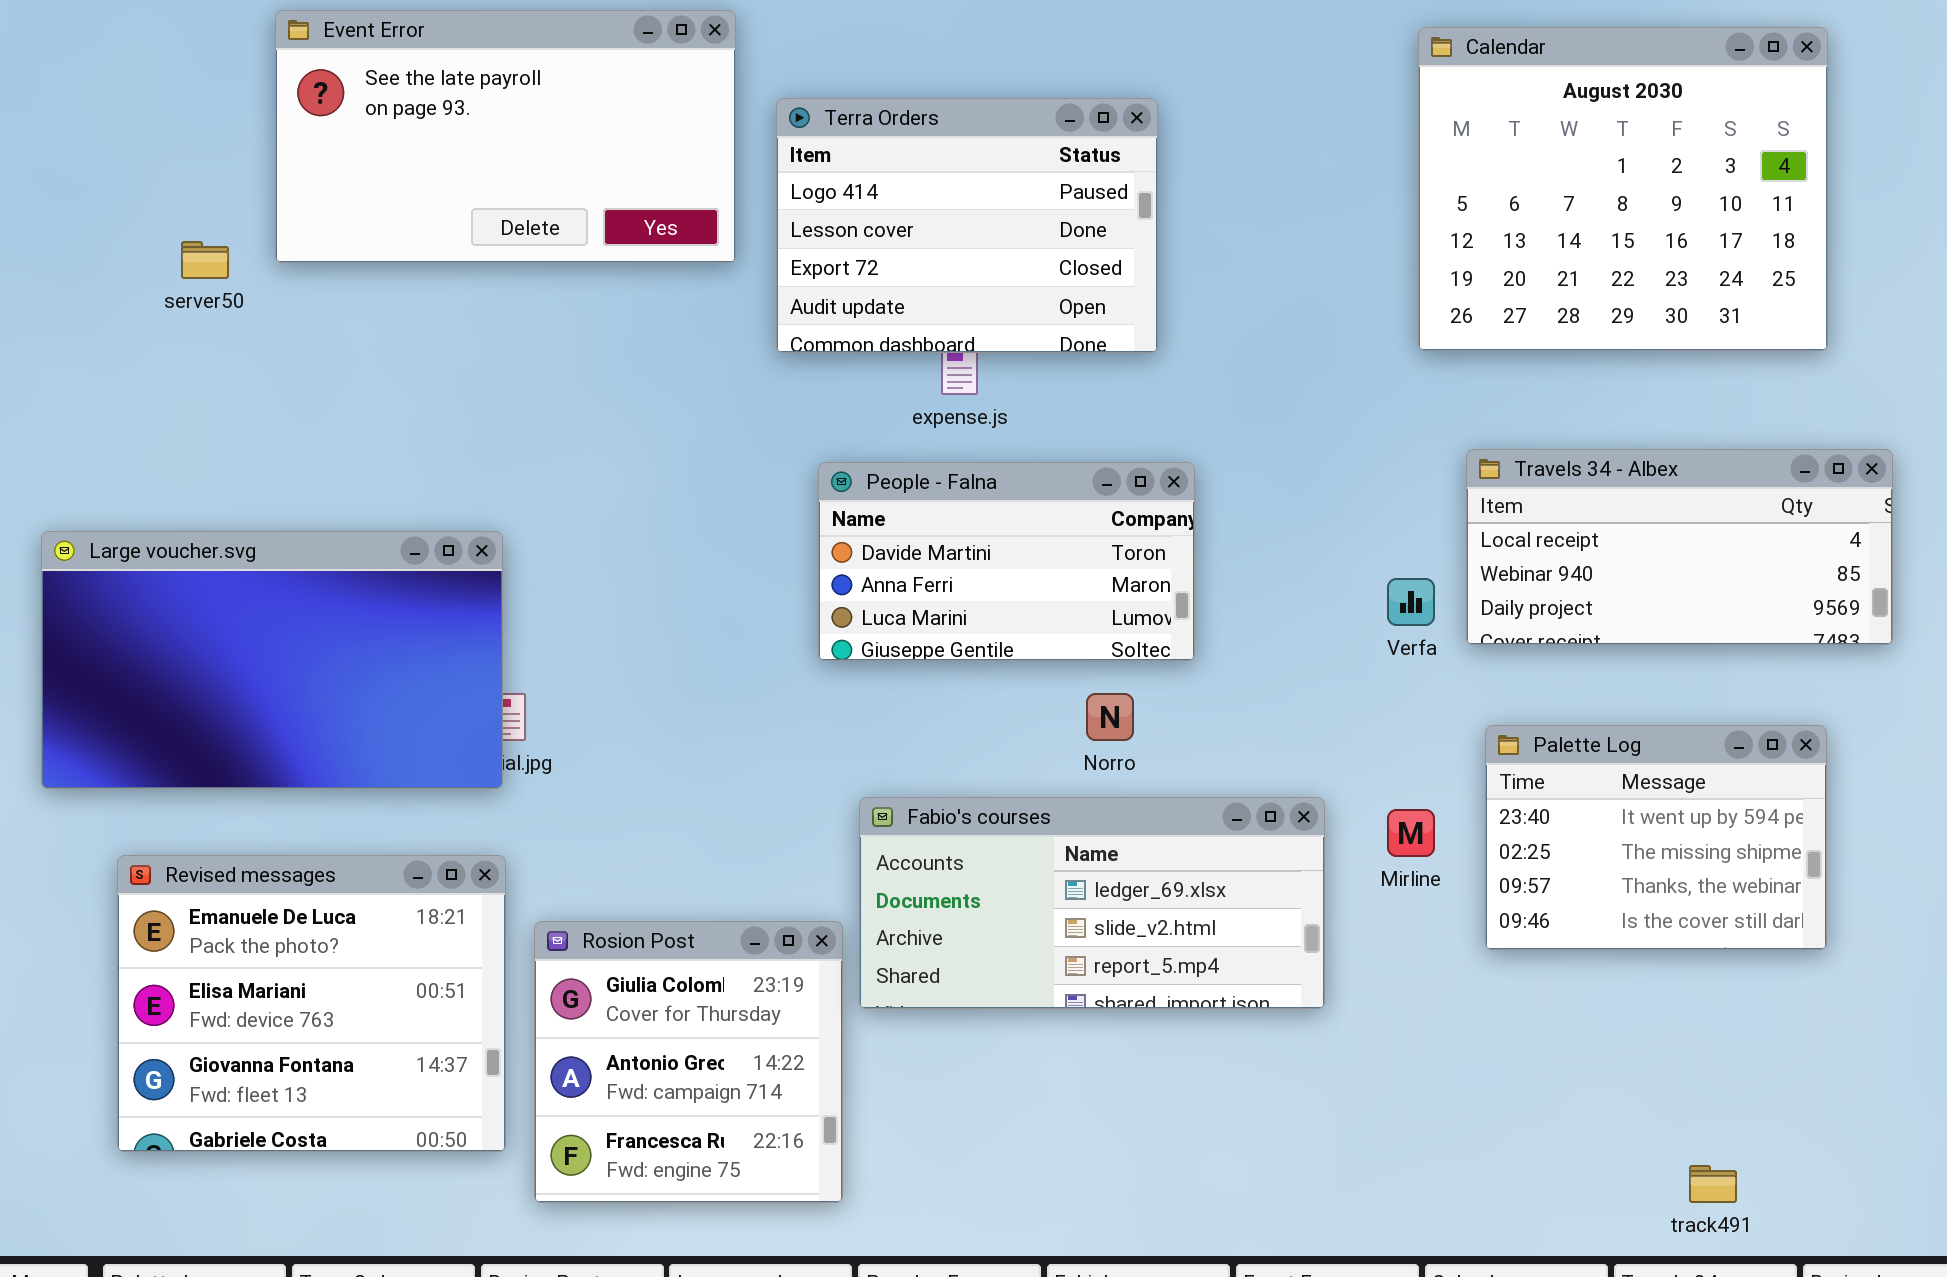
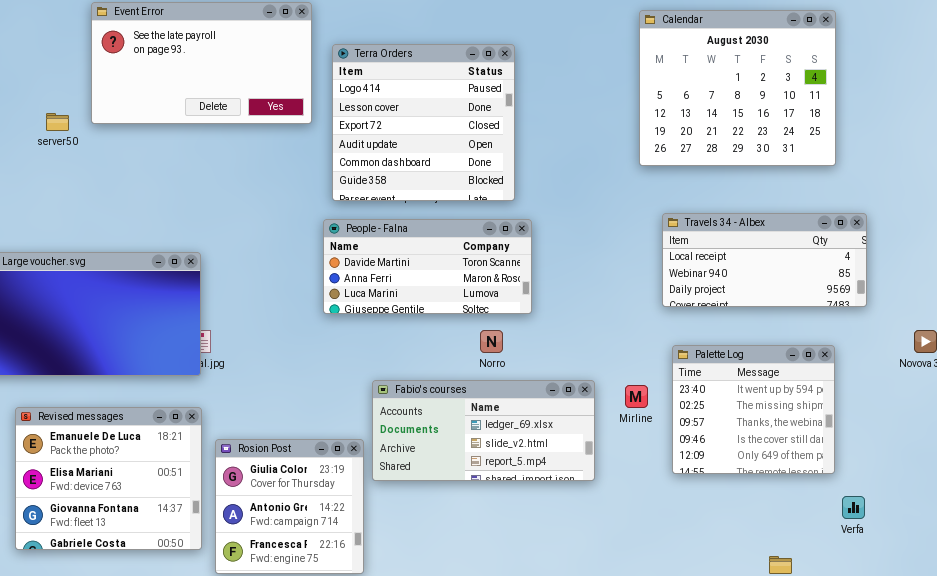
Terra Orders: [776,98,1158,353] -> [332,44,515,201], resized
People - Falna: [818,462,1195,661] -> [323,219,532,314], resized
Verfa: [1387,578,1435,626] -> [842,496,865,519], moved
Palette Log: [1485,725,1827,950] -> [672,345,835,474], resized

